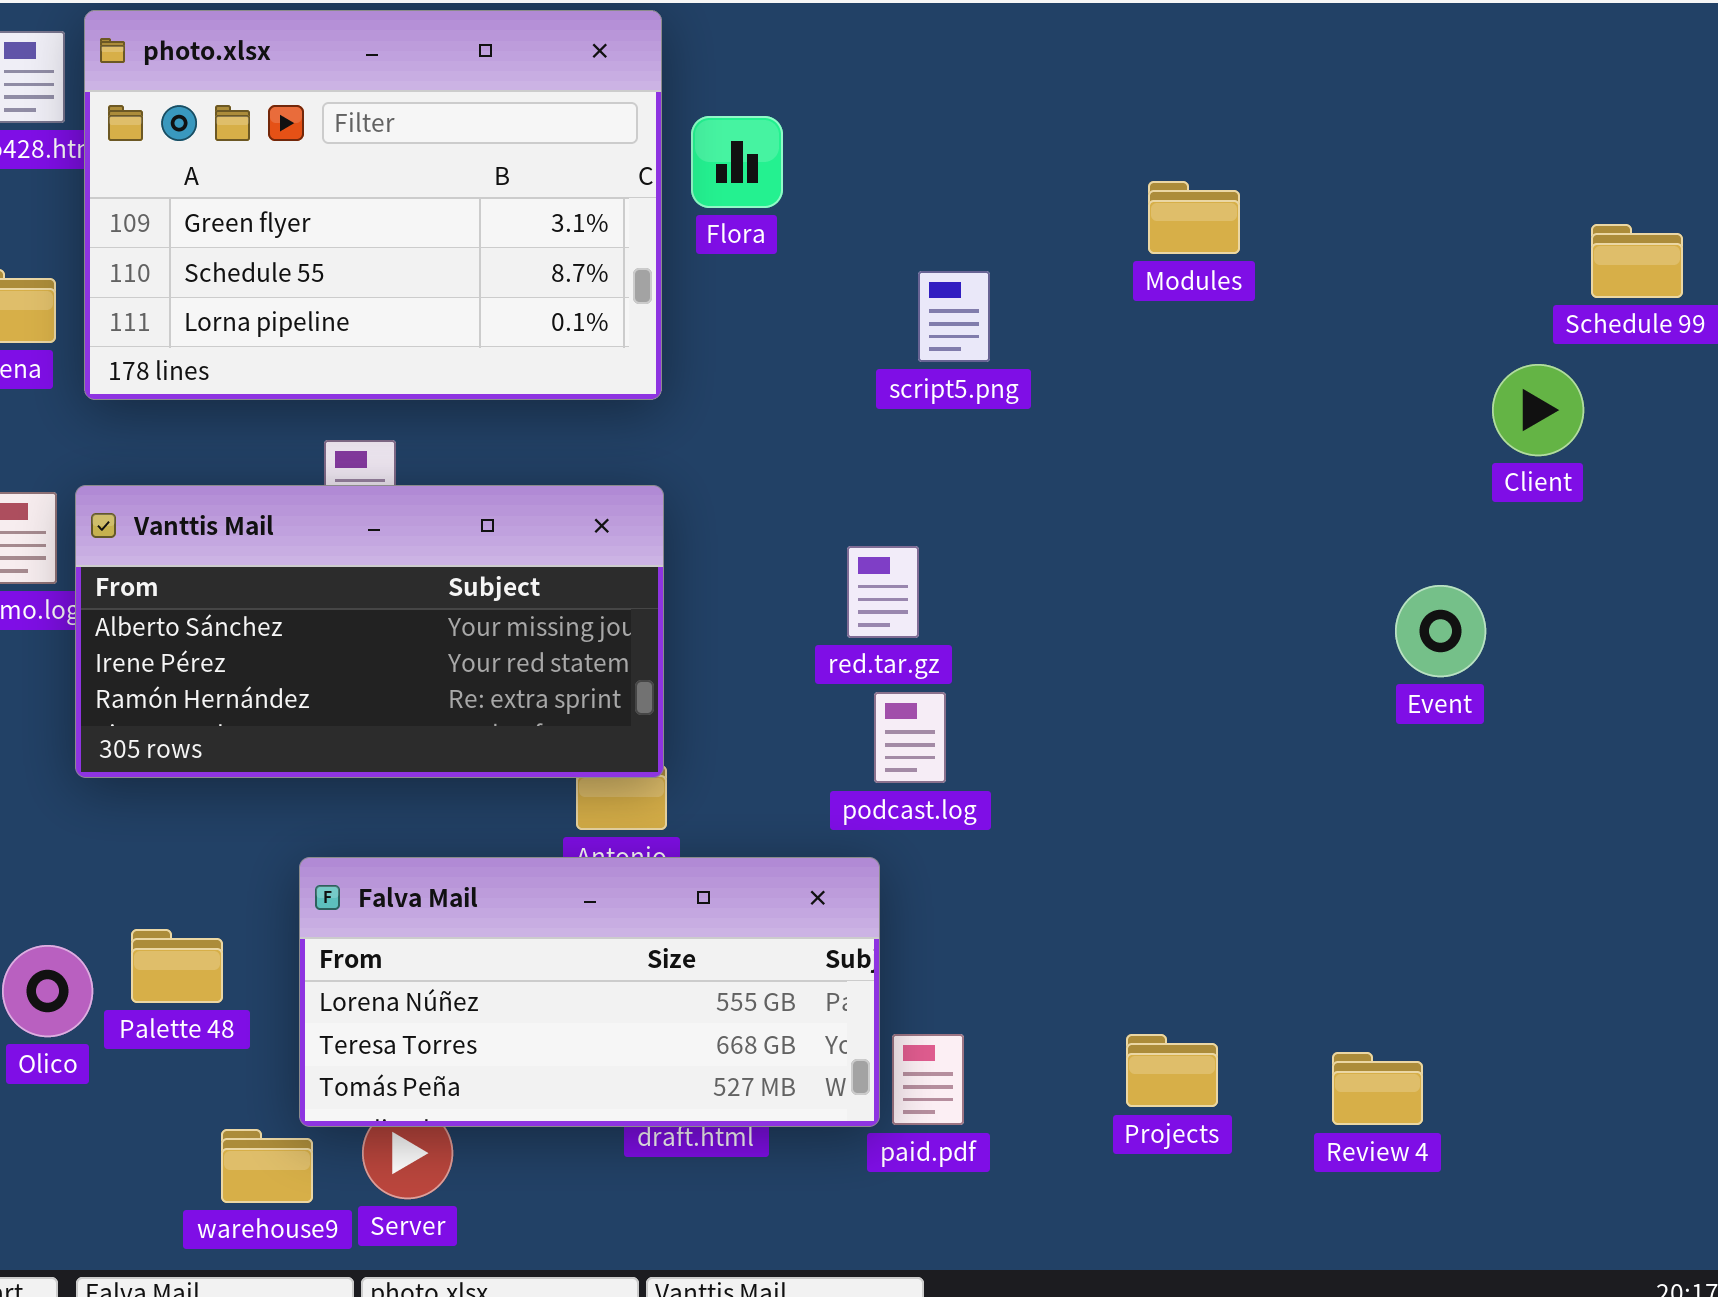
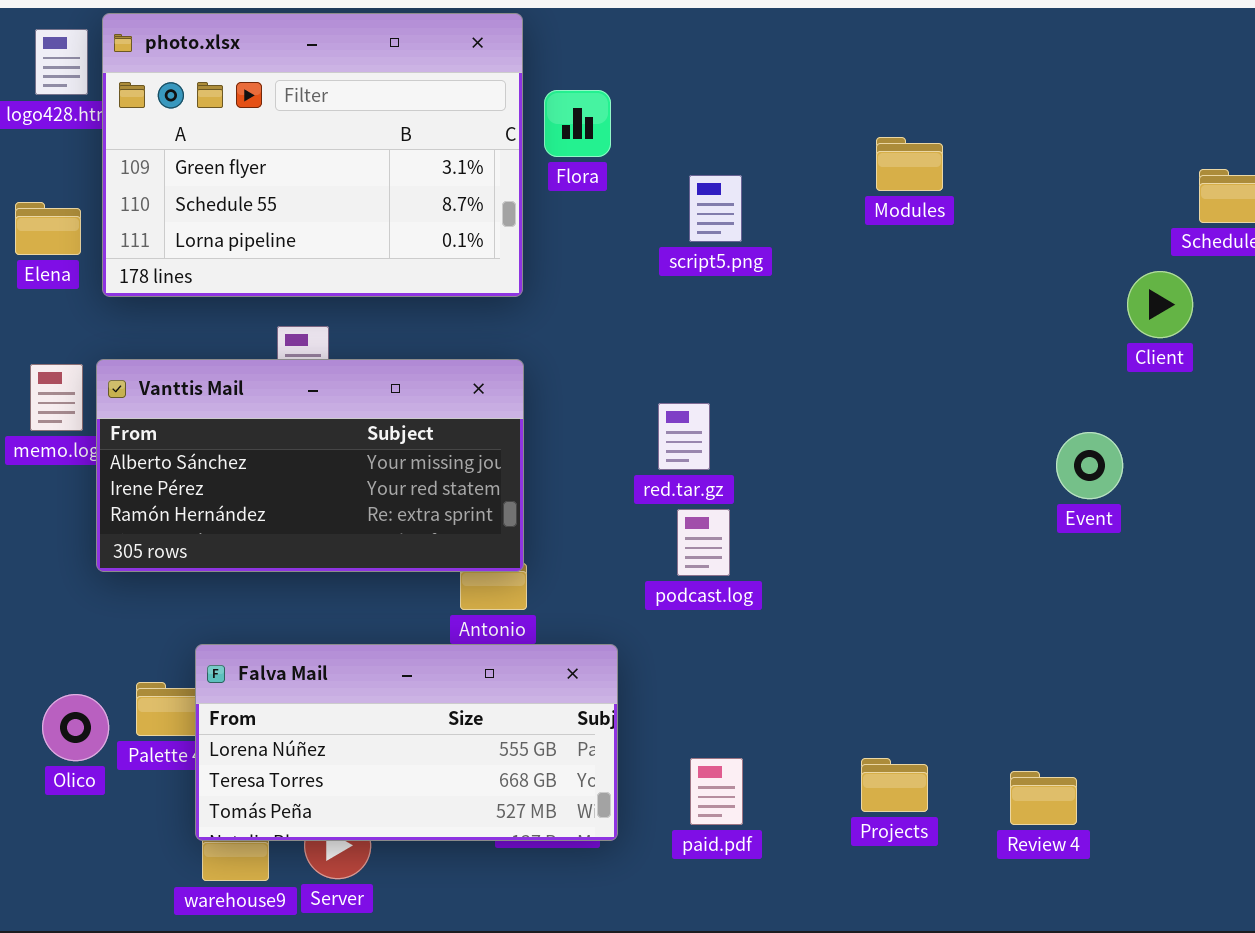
script5.png: [918,271,990,362] -> [689,175,742,242], moved
Falva Mail: [299,857,880,1127] -> [195,644,618,841], moved

